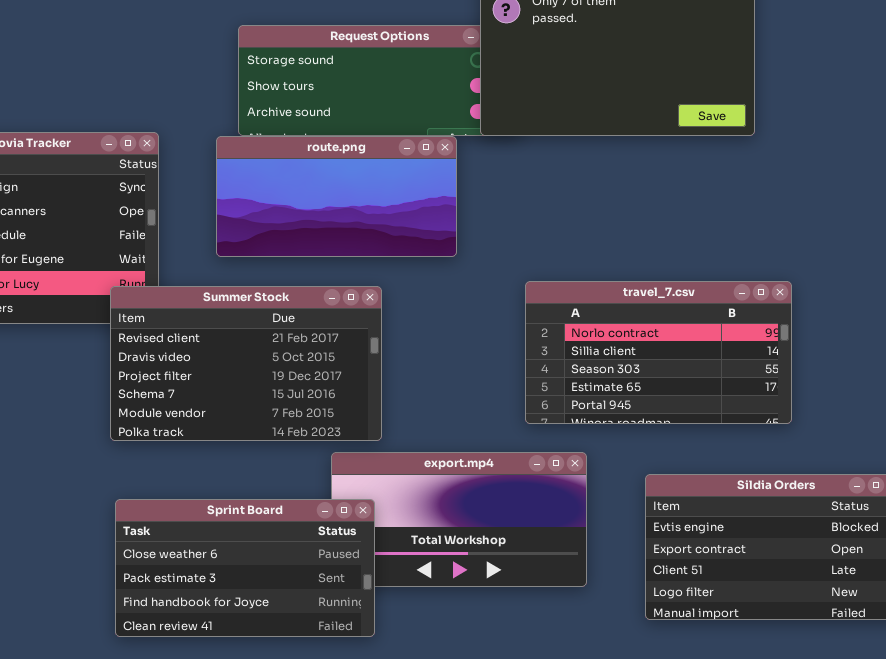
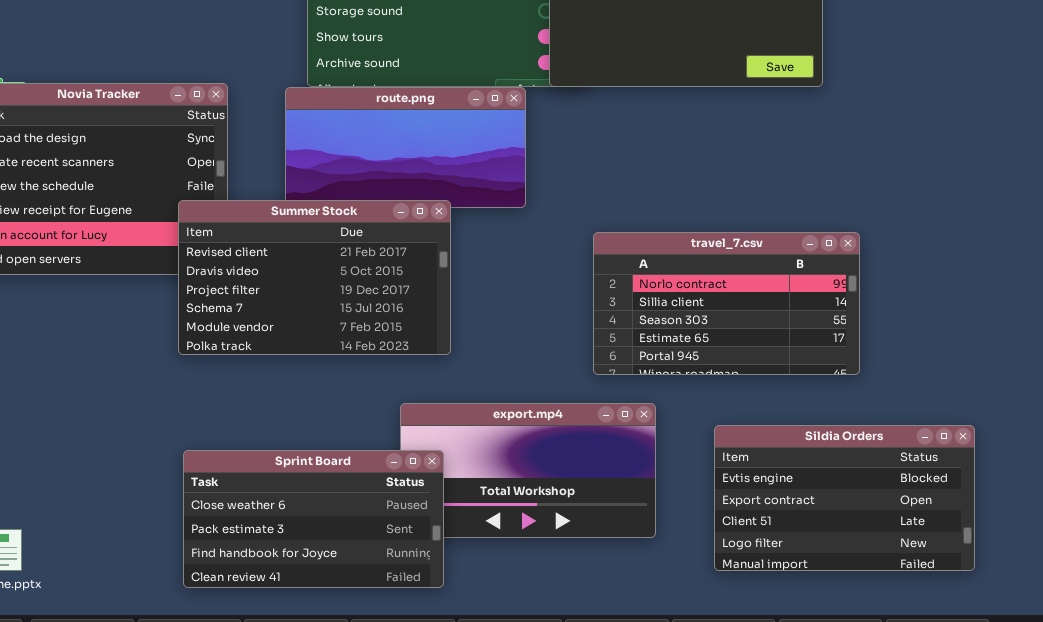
Summer Stock: [110,286,382,441] -> [178,200,451,355], moved

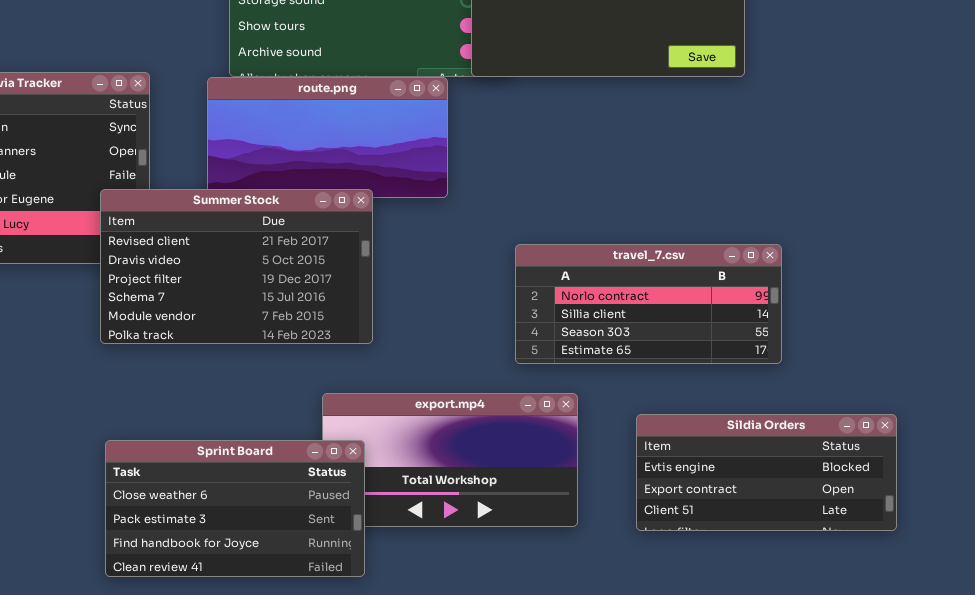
travel_7.csv: [593,232,860,375] -> [515,244,782,364], resized
Sildia Orders: [714,425,975,571] -> [636,414,897,531], resized

